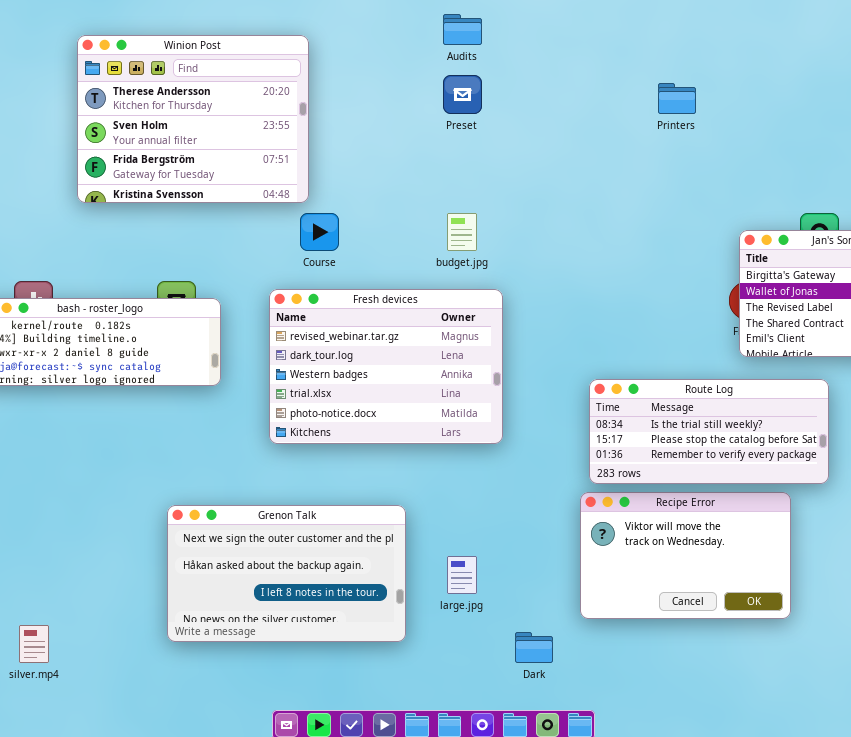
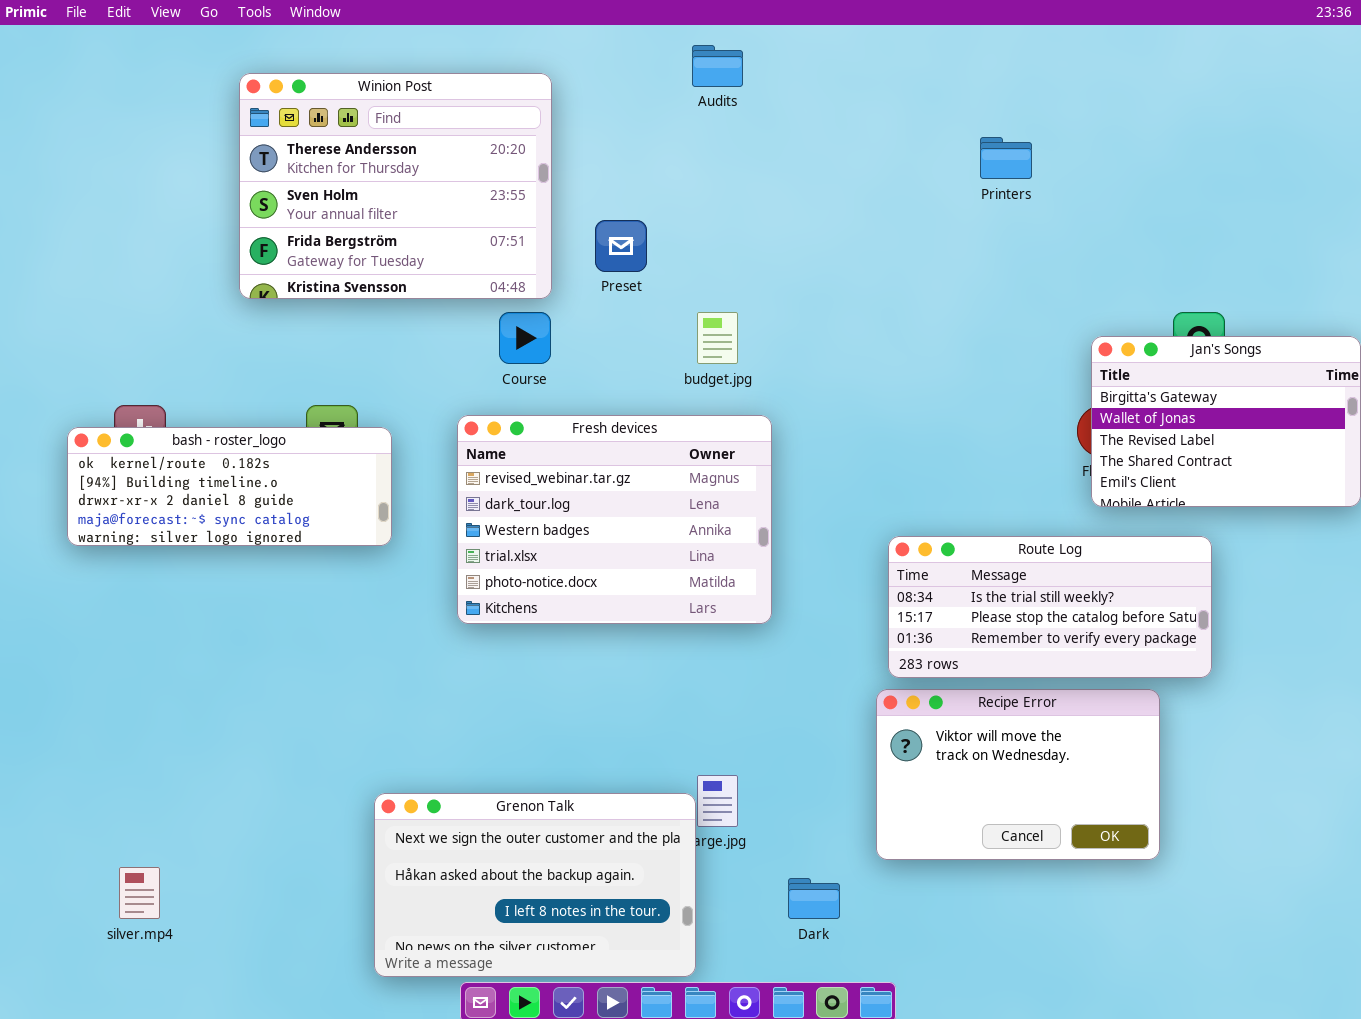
Winion Post: [77,35,309,203] -> [239,73,552,299], moved
Preset: [443,75,482,114] -> [595,220,647,272], moved
Grenon Talk: [167,505,406,642] -> [374,793,696,977], moved

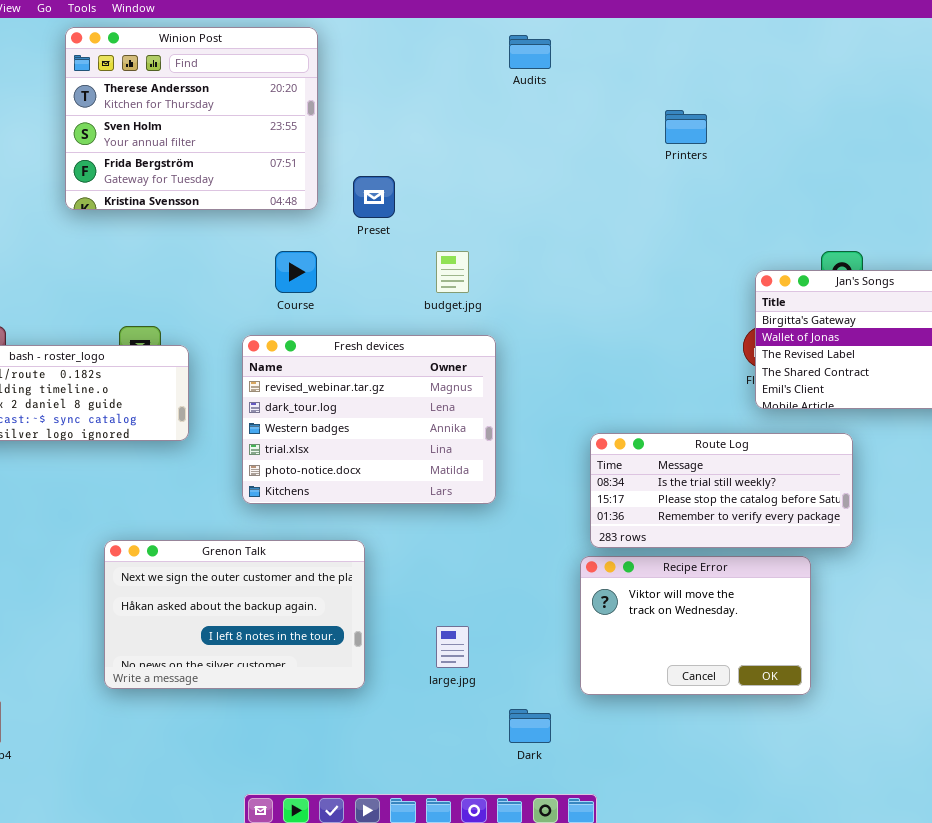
Audits: [692,45,743,87] -> [509,35,551,69], moved
Winion Post: [239,73,552,299] -> [65,27,318,210], moved
Grenon Talk: [374,793,696,977] -> [104,540,365,689], moved

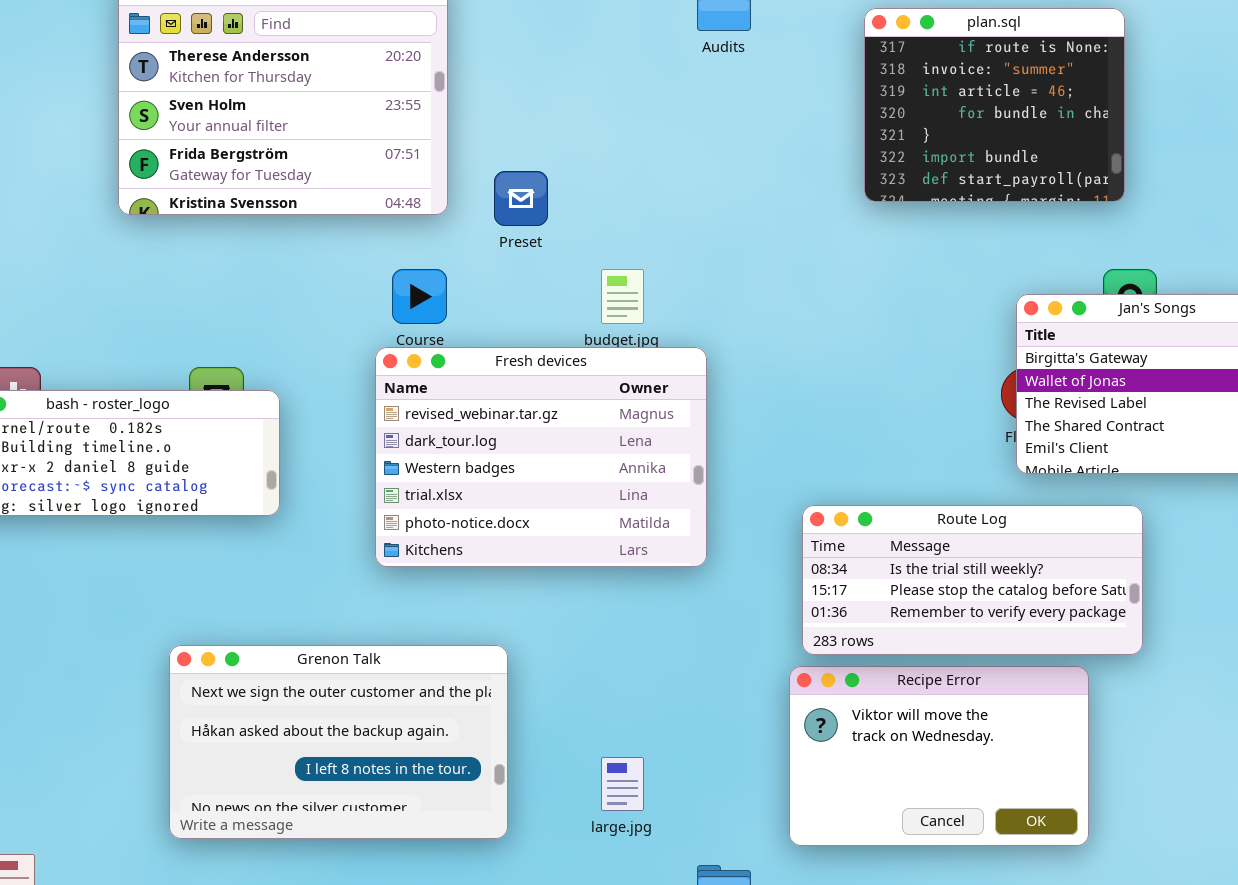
plan.sql: none -> [864,8,1125,202], opened
Fresh devices: [242,335,496,504] -> [375,347,707,567], moved

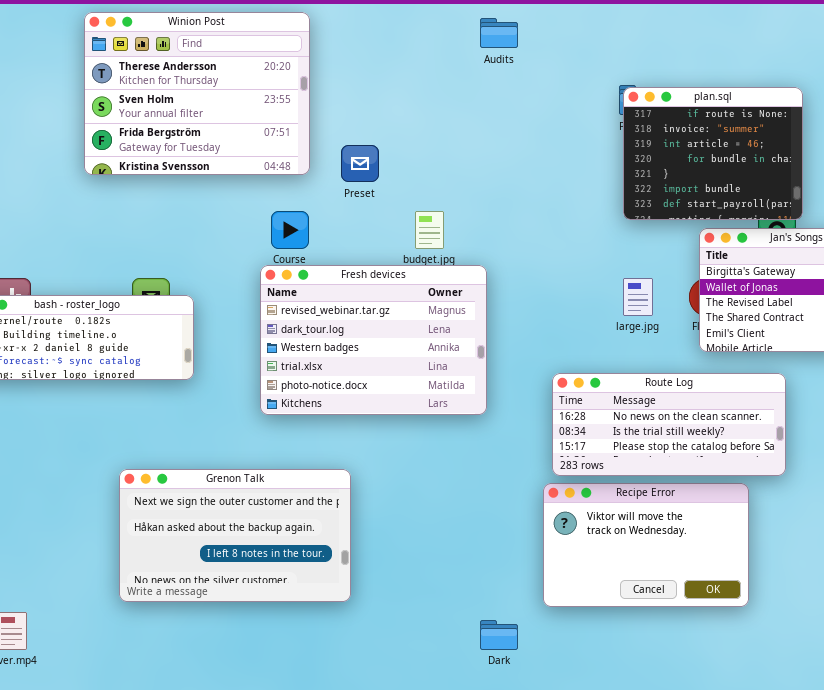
plan.sql: [864,8,1125,202] -> [623,87,803,220], moved
Route Log: [802,505,1143,655] -> [552,373,786,476], scrolled up 1 row
large.jpg: [601,757,644,811] -> [623,278,653,316], moved

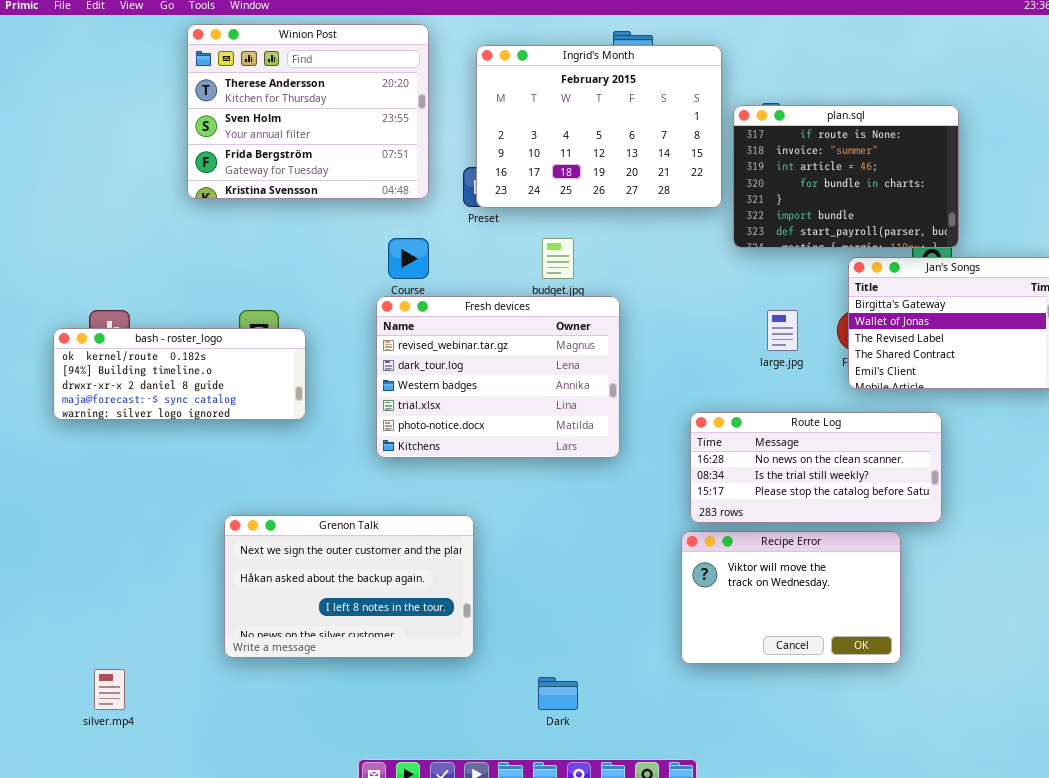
Ingrid's Month: none -> [476,45,722,208], opened
plan.sql: [623,87,803,220] -> [733,105,959,248], resized
Dark: [480,620,518,650] -> [538,677,578,710], moved

